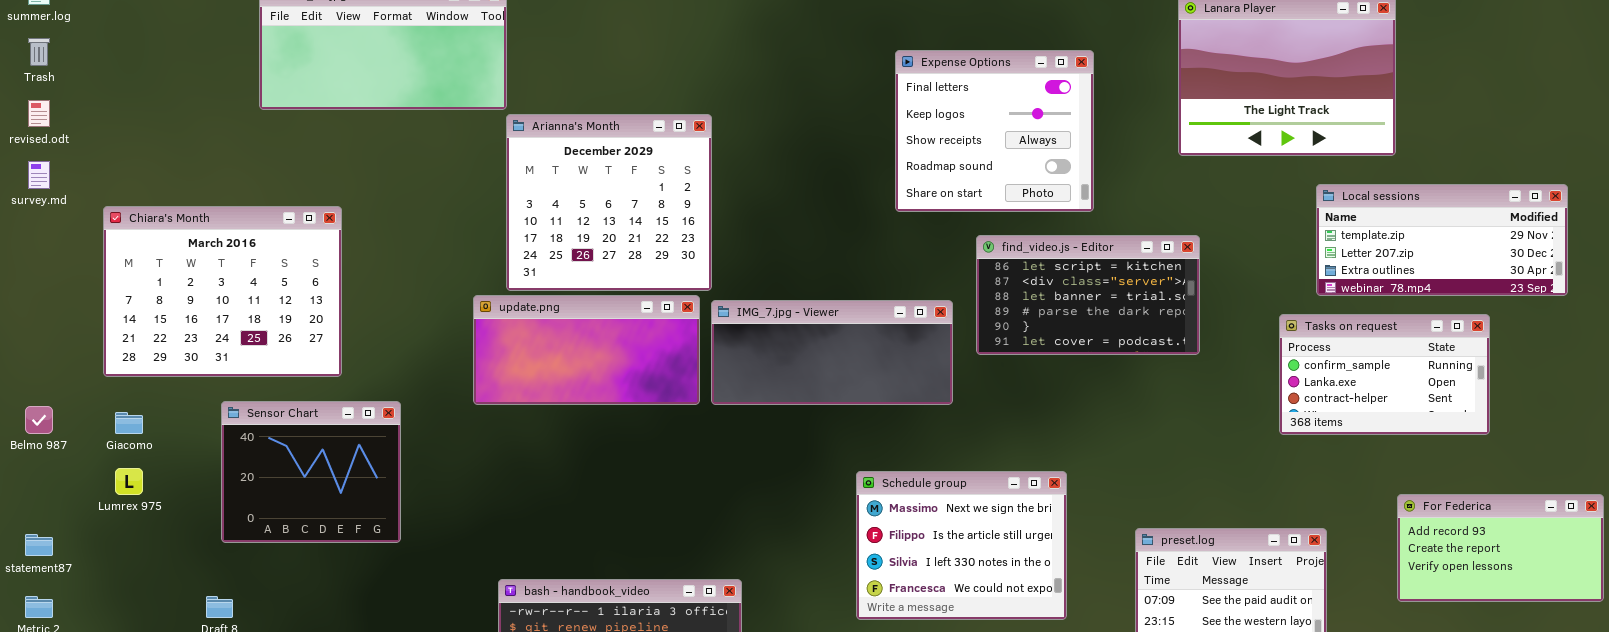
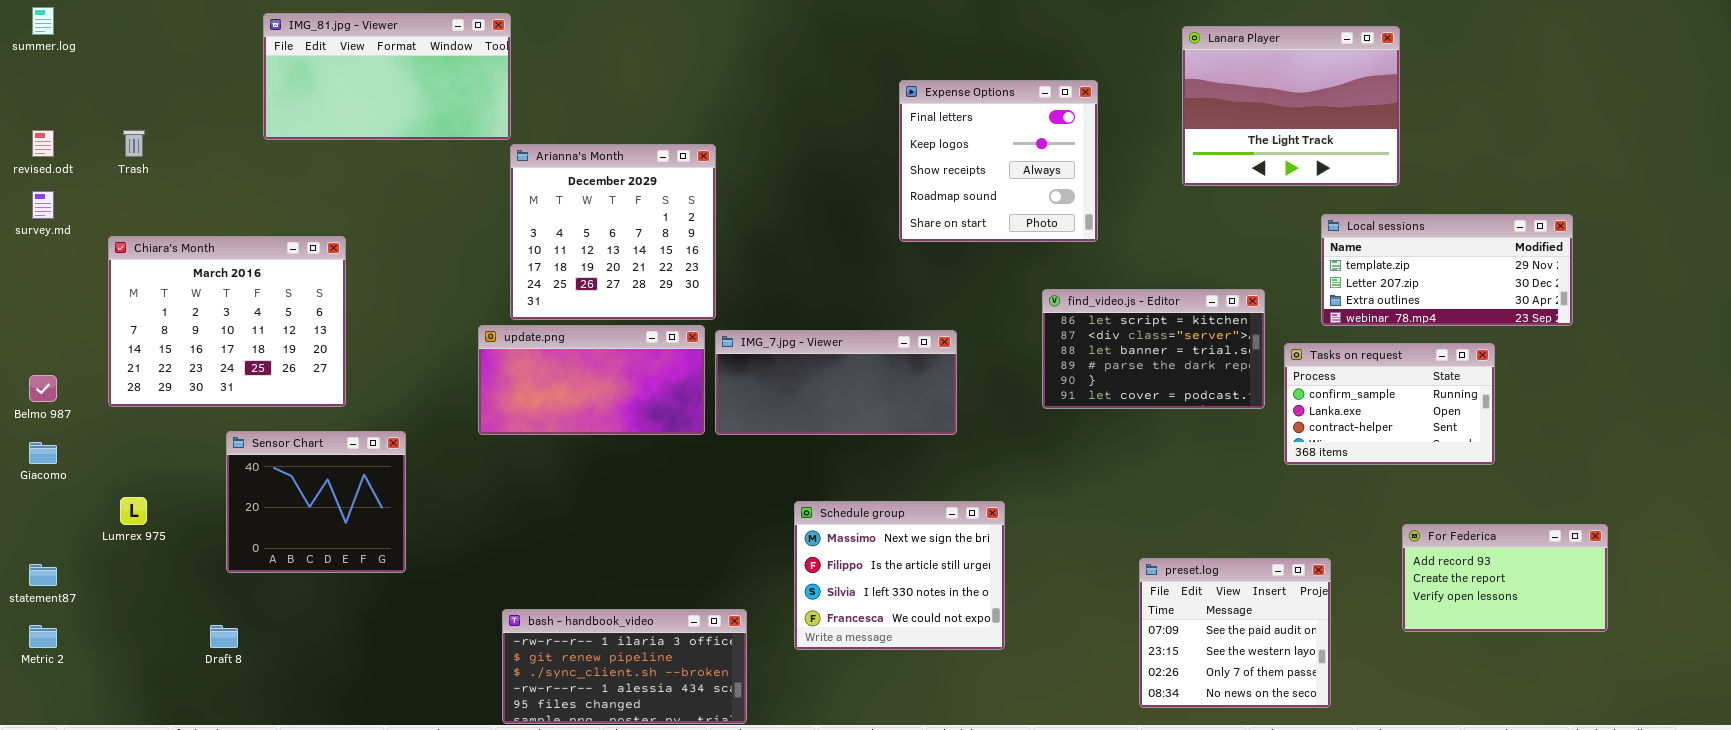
Trash: [28,38,50,66] -> [123,130,145,157], moved
find_video.js - Editor: [976,235,1200,355] -> [1042,289,1265,409], moved
Belmo 987: [25,406,53,434] -> [29,375,57,402], moved
Giacomo: [115,412,143,434] -> [29,442,57,464], moved
Schedule group: [856,471,1067,620] -> [794,501,1005,650], moved

